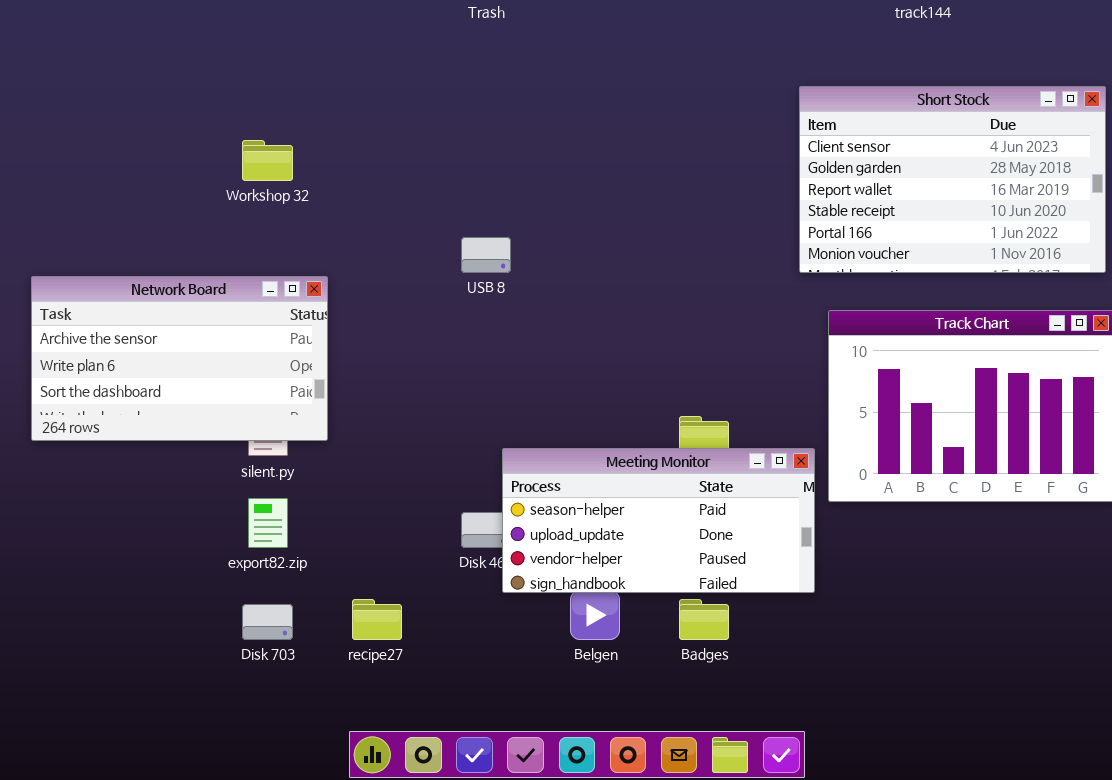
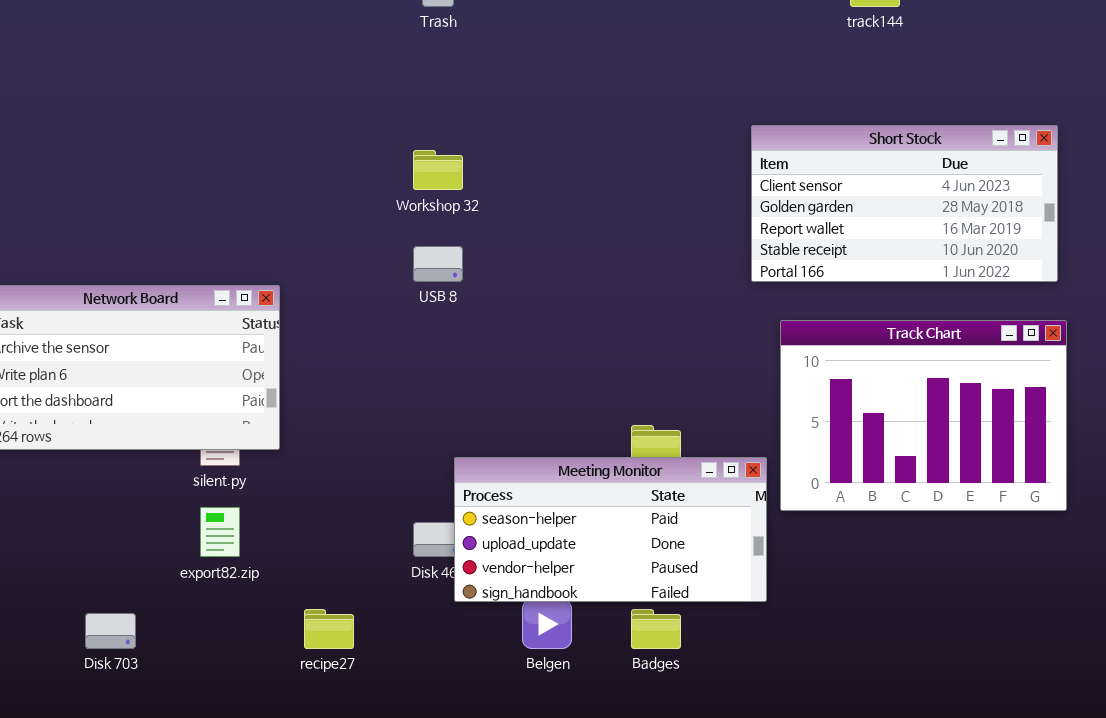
Short Stock: [799,86,1106,273] -> [751,125,1058,282], resized
Workshop 32: [242,140,293,181] -> [413,150,463,190], moved
Disk 703: [242,604,293,640] -> [85,613,136,649], moved

